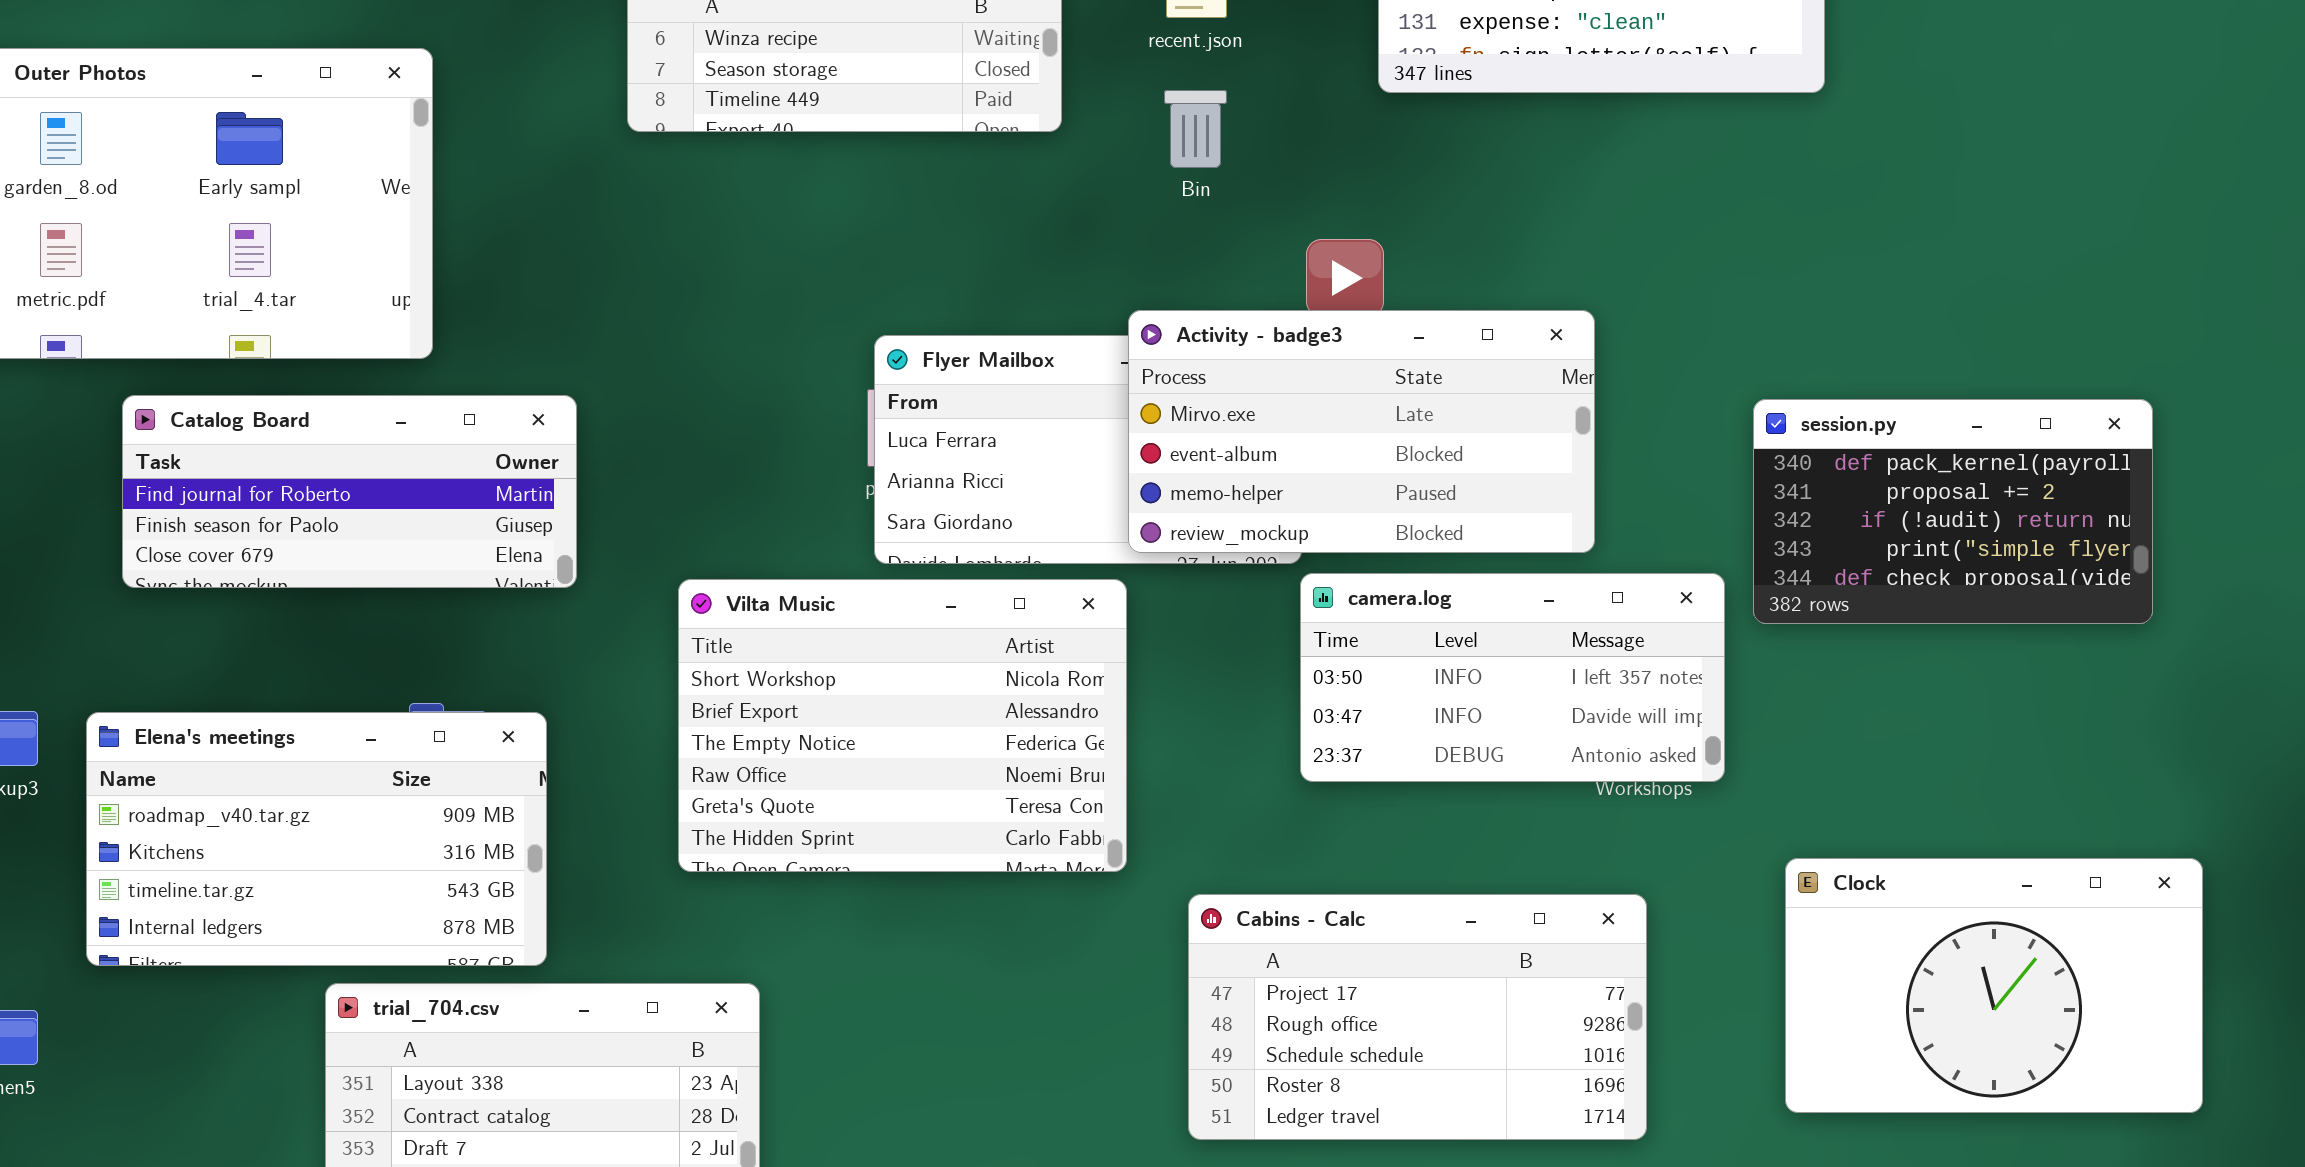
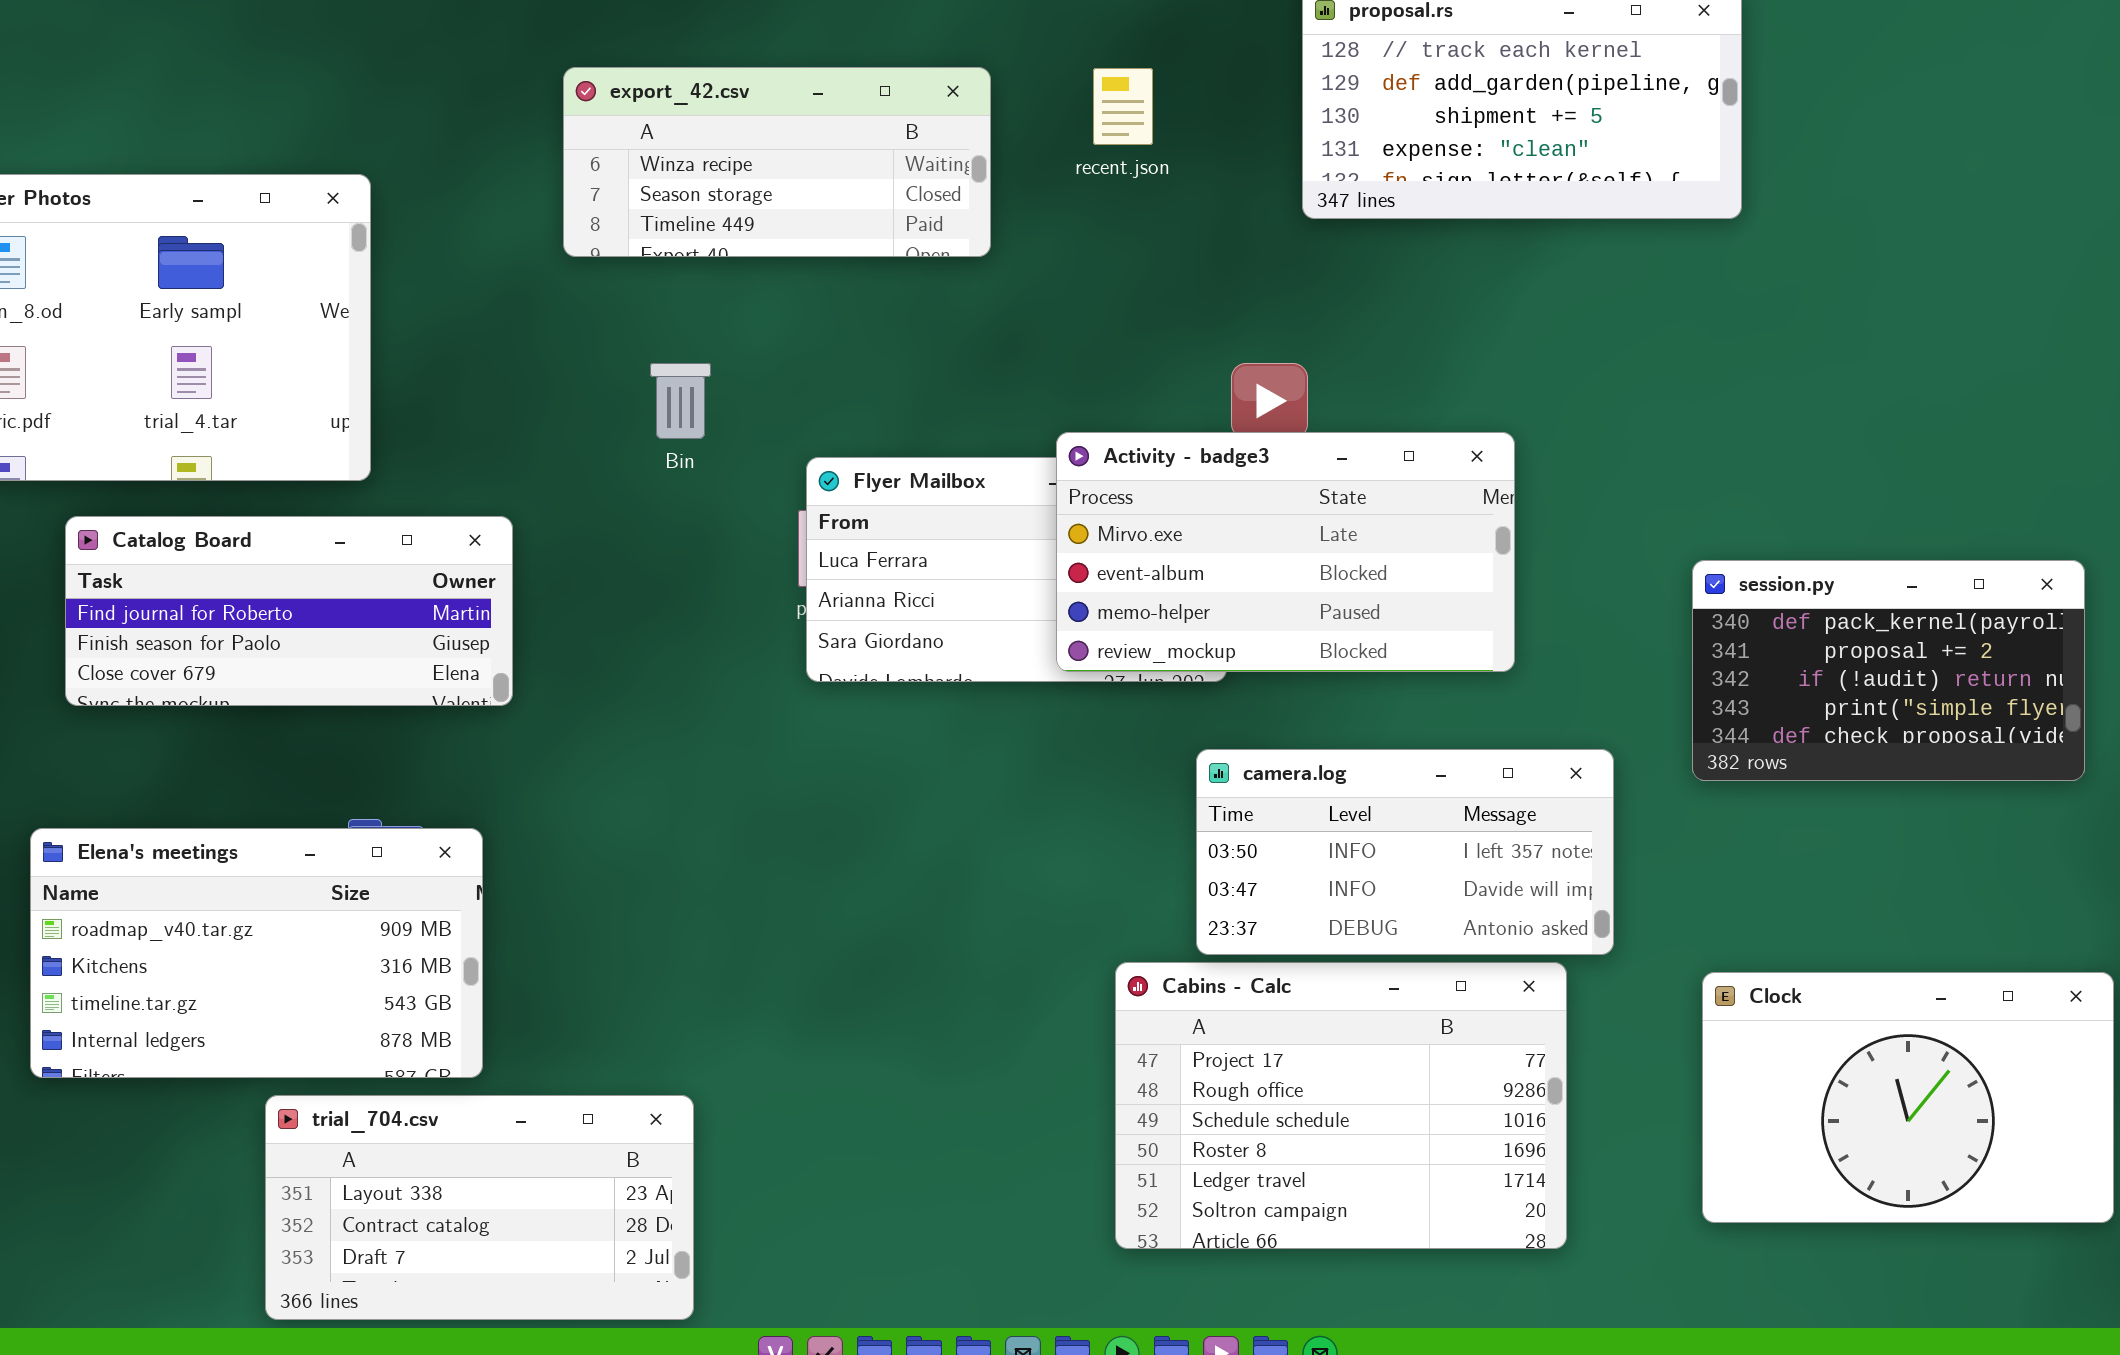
Bin: [1164,90,1227,168] -> [650,363,711,439], moved
session.py: [1753,399,2153,624] -> [1692,560,2085,781], moved
camera.log: [1300,573,1725,782] -> [1196,749,1614,955], moved
Vilta Music: [678,579,1127,872] -> none, closed
Cabins - Calc: [1188,894,1647,1140] -> [1115,962,1567,1249], resized

